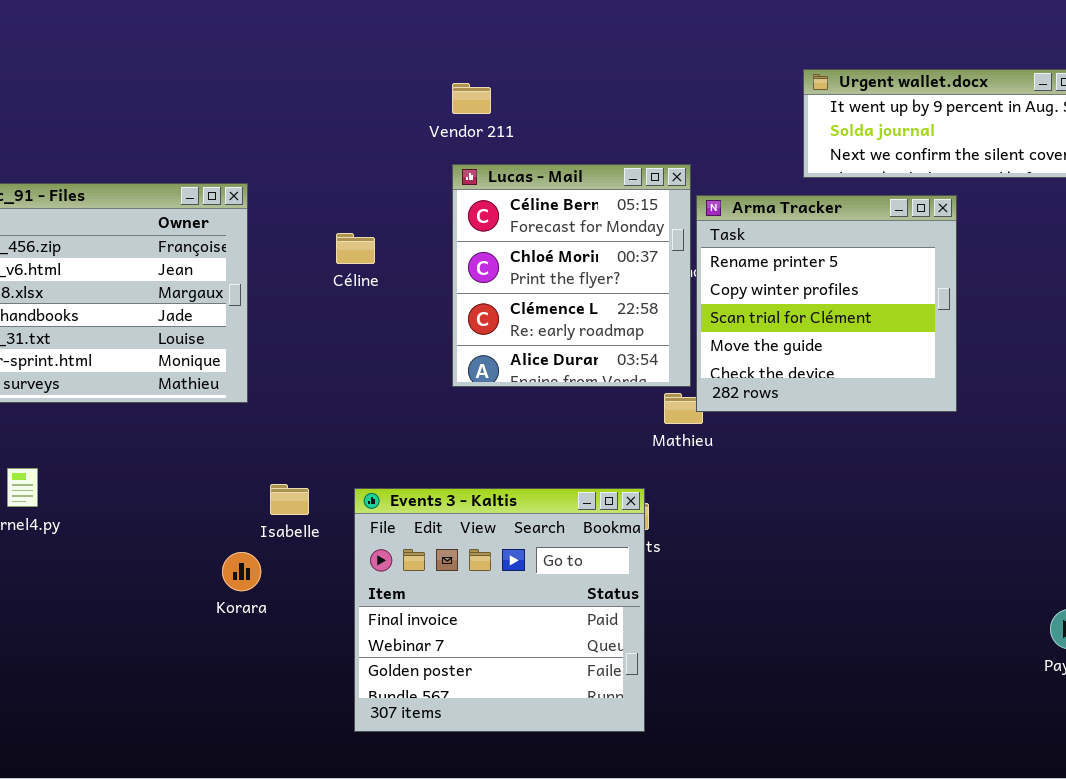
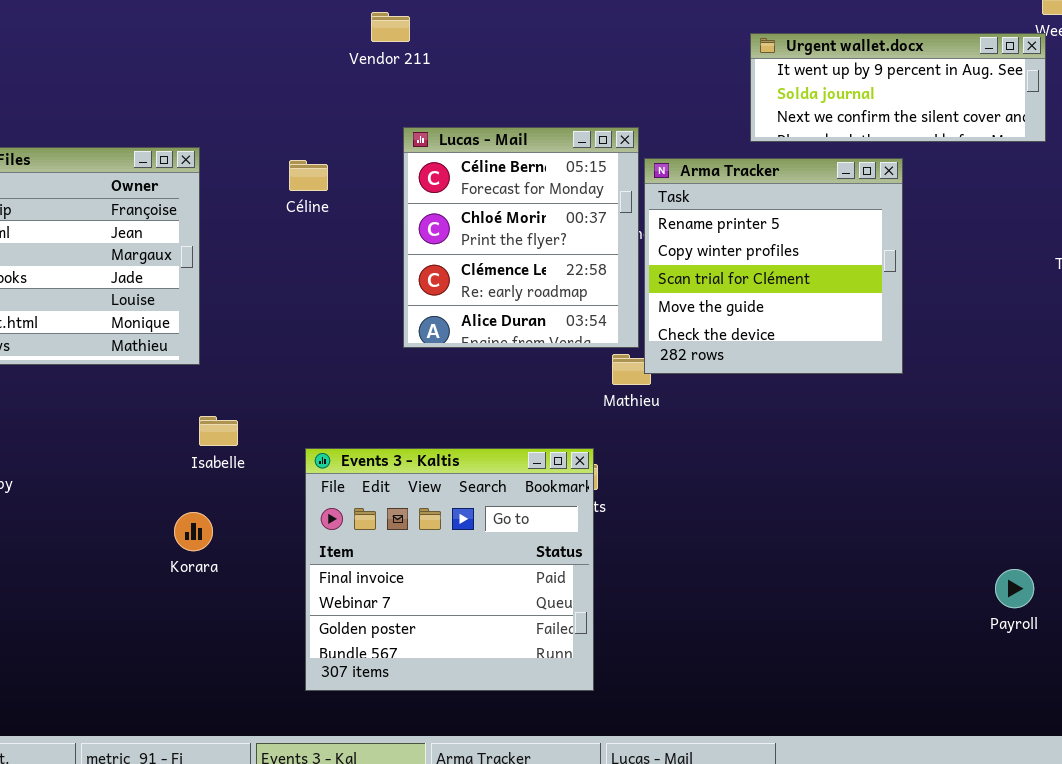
Vendor 211: [452,83,491,114] -> [371,12,410,42], moved
Céline: [336,233,375,264] -> [289,160,328,191], moved
Isabelle: [270,484,309,515] -> [199,416,238,446], moved

